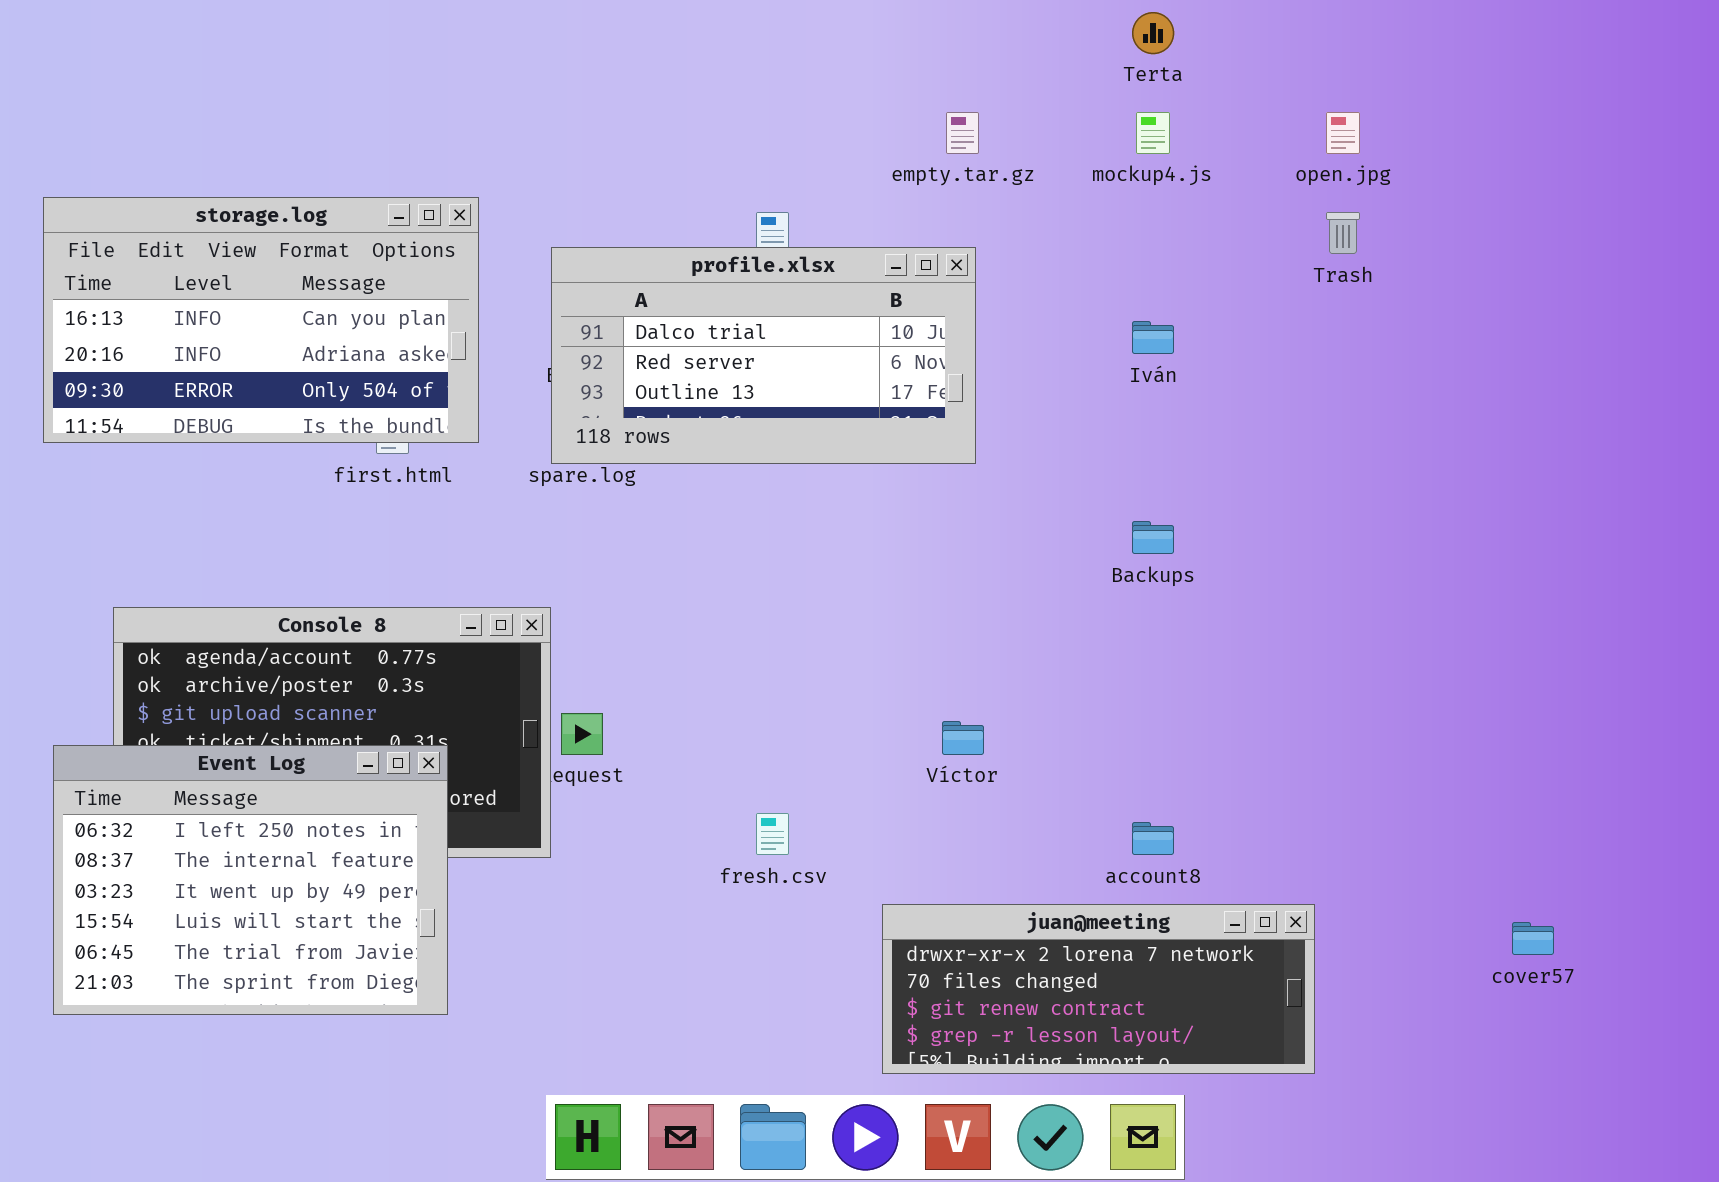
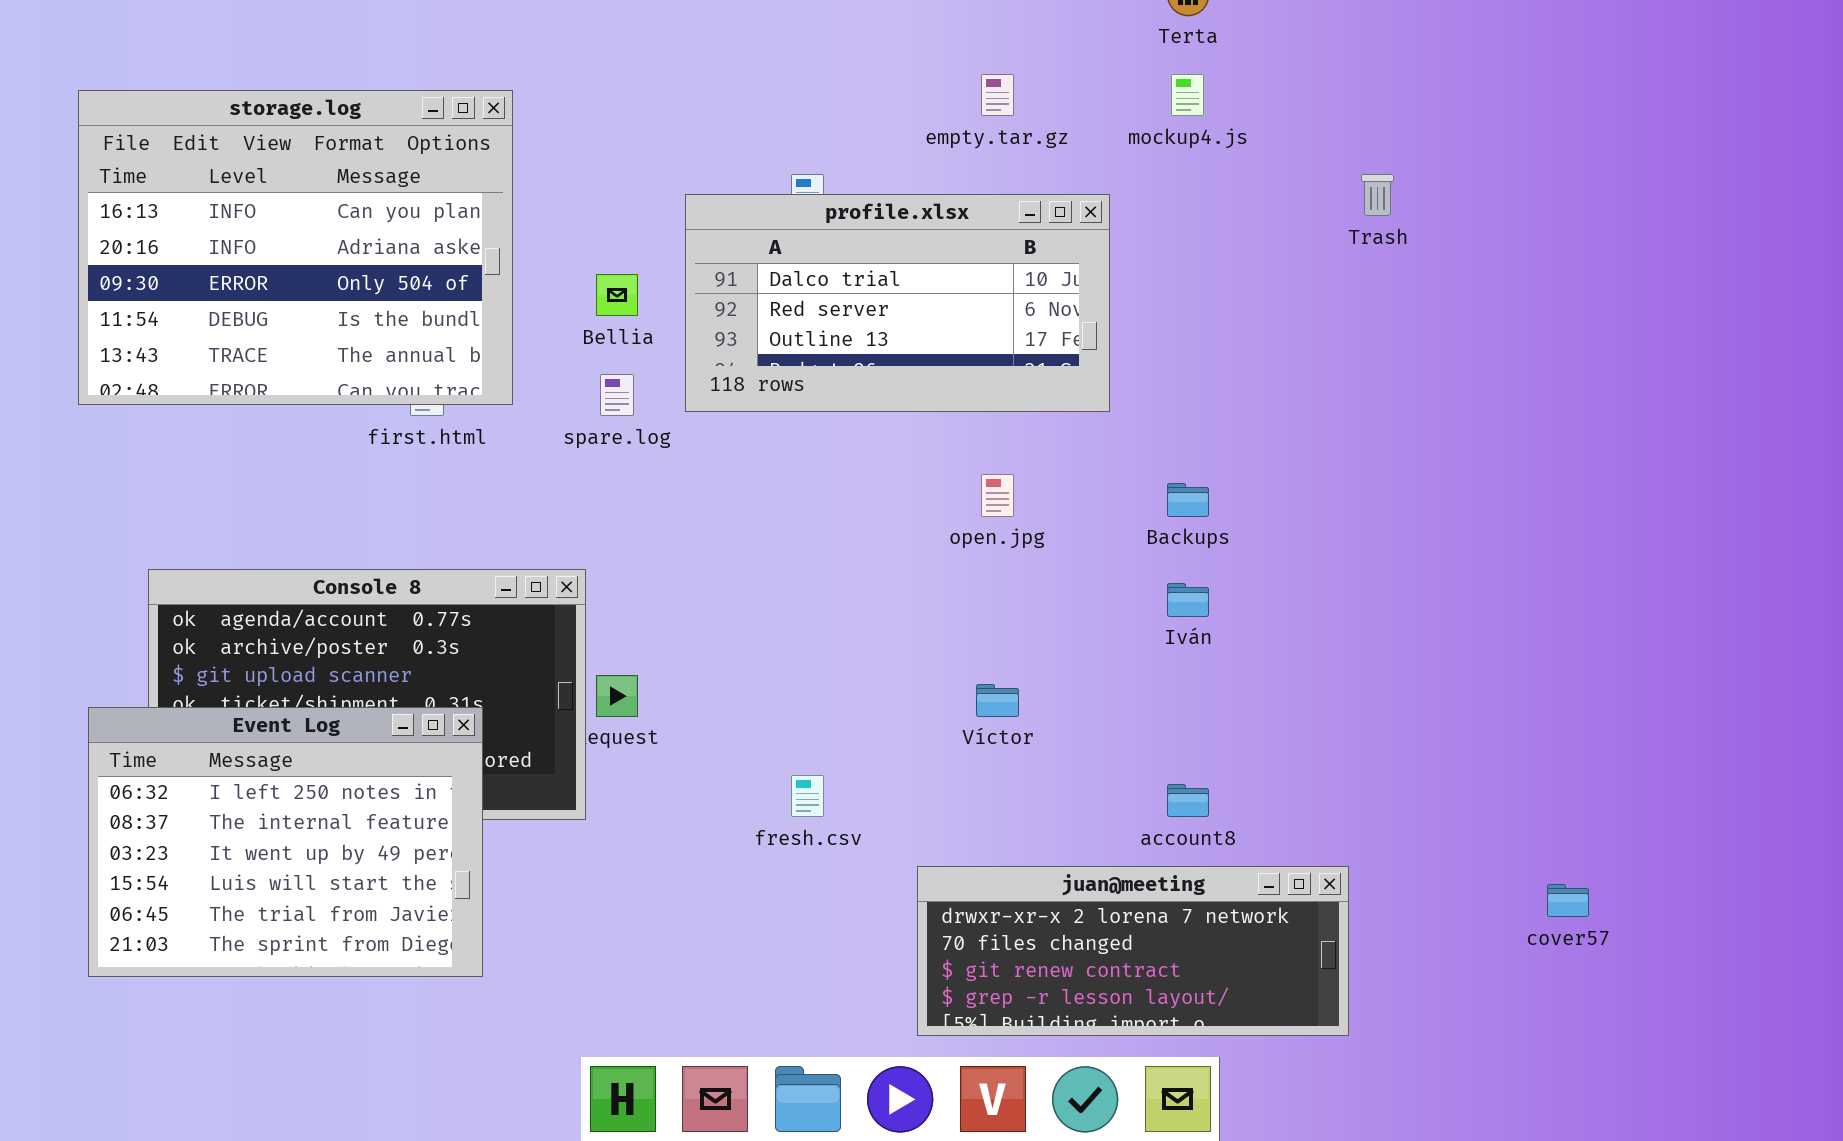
open.jpg: [1326,112,1360,154] -> [981,474,1014,517], moved
storage.log: [43,197,479,443] -> [78,90,513,405], resized
profile.xlsx: [551,247,976,464] -> [685,194,1110,412], moved
Iván: [1132,321,1174,354] -> [1167,583,1209,617], moved

